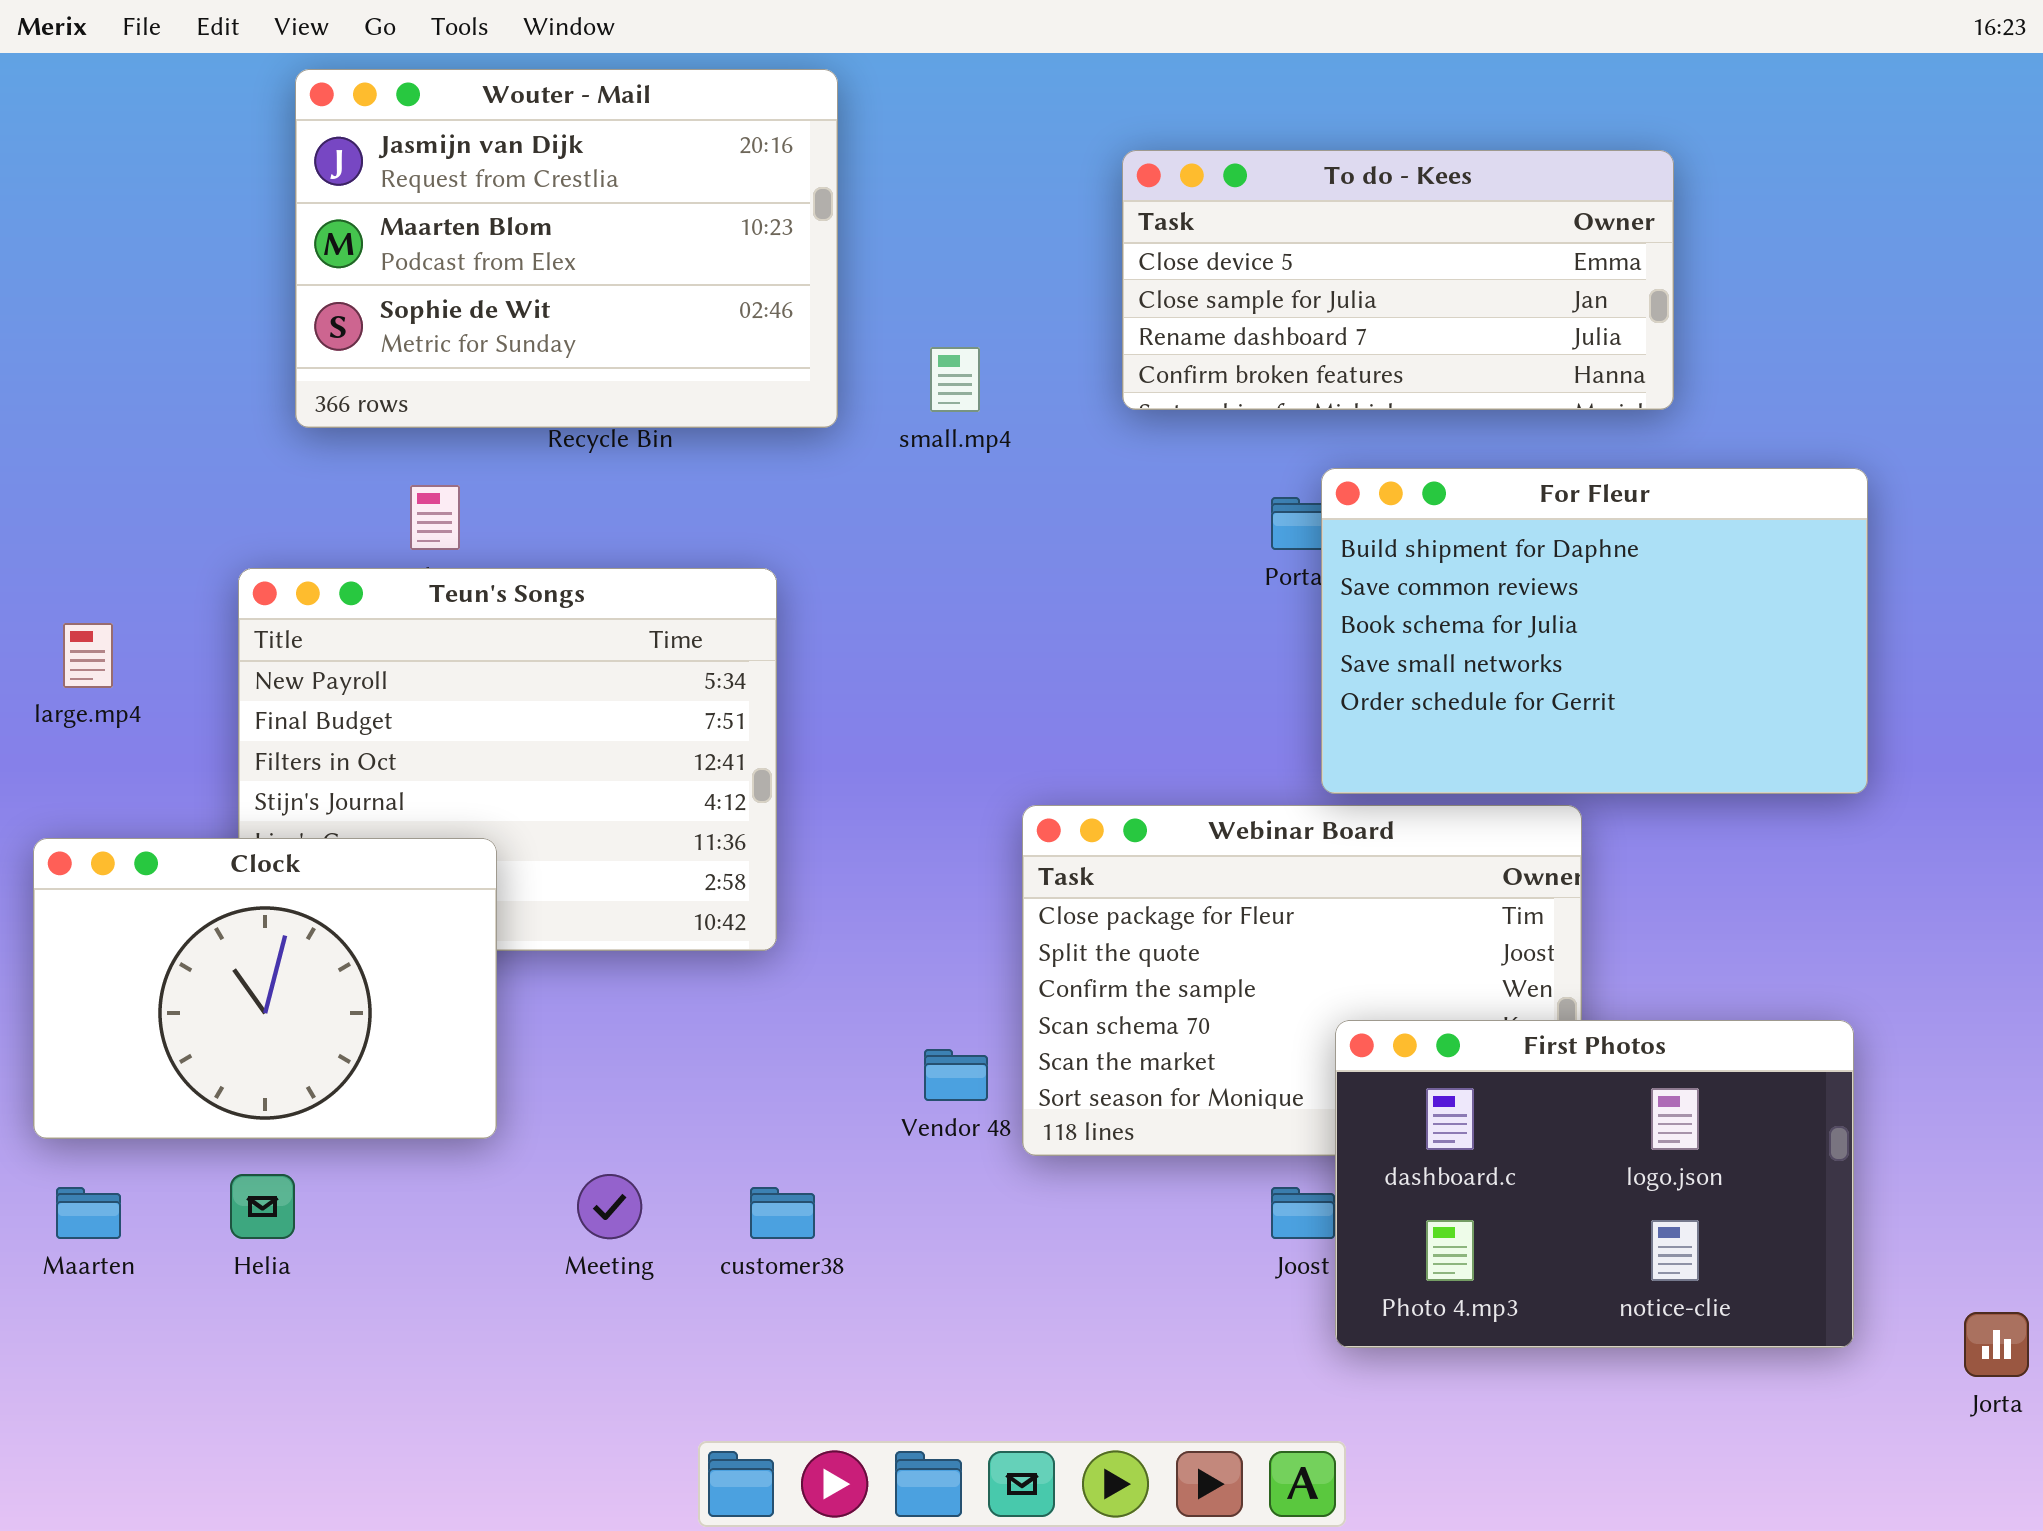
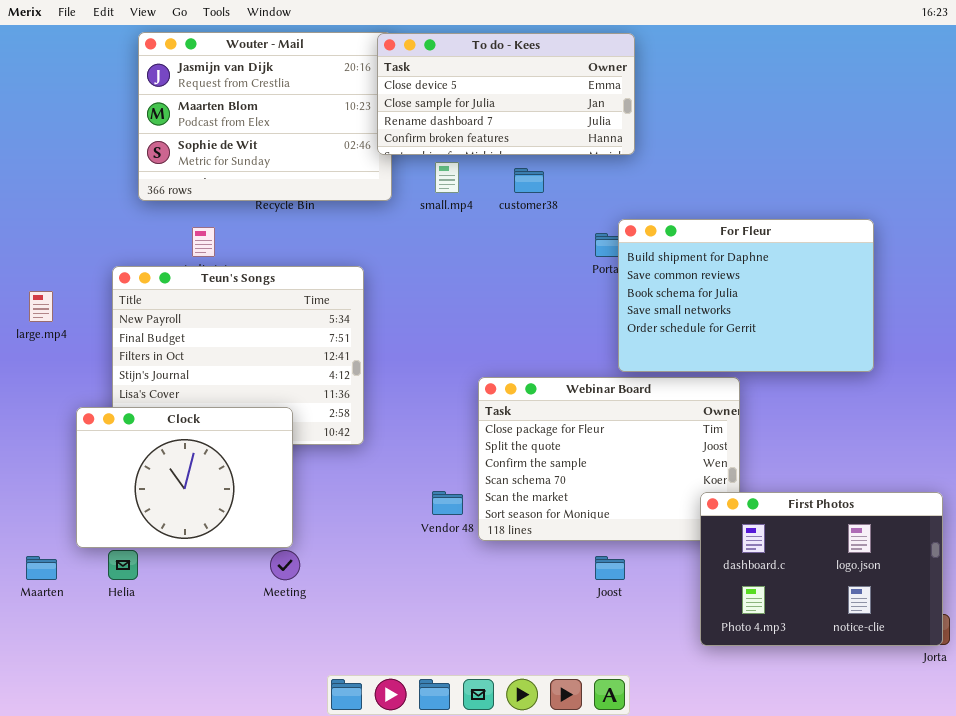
To do - Kees: [1122,150,1674,410] -> [377,33,635,155], moved
Clock: [33,838,497,1139] -> [76,407,293,548], moved
First Photos: [1335,1020,1854,1348] -> [700,492,943,646], moved
customer38: [750,1187,815,1239] -> [514,168,544,193], moved

